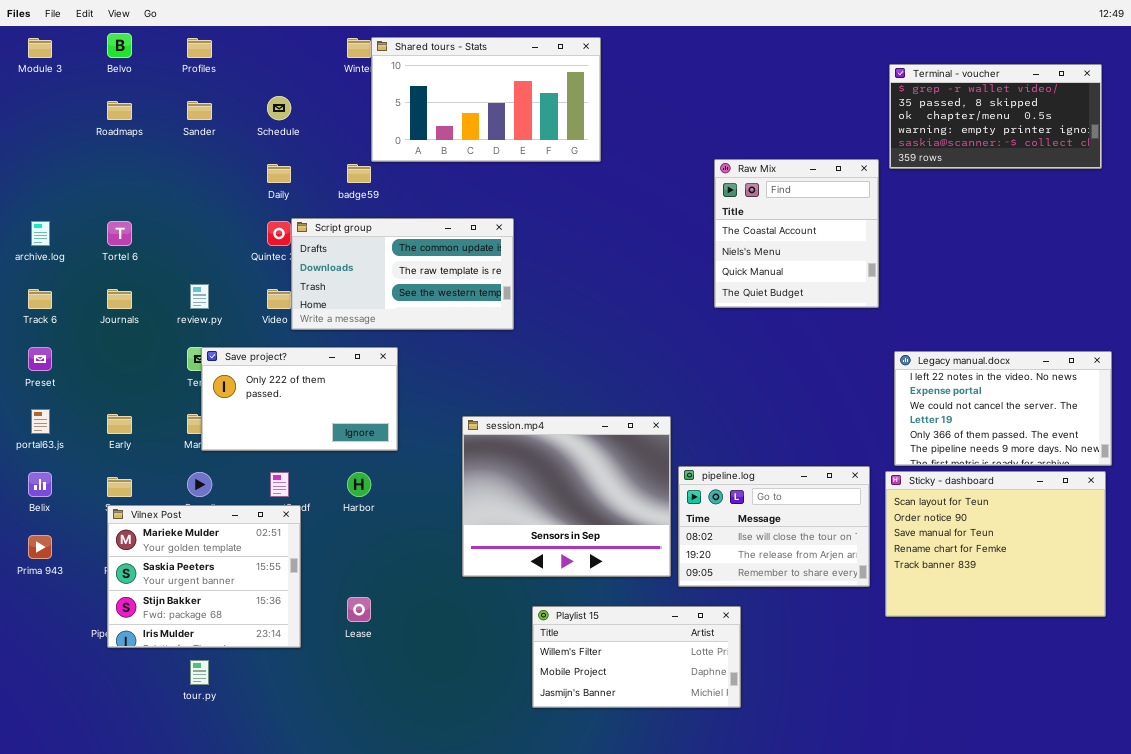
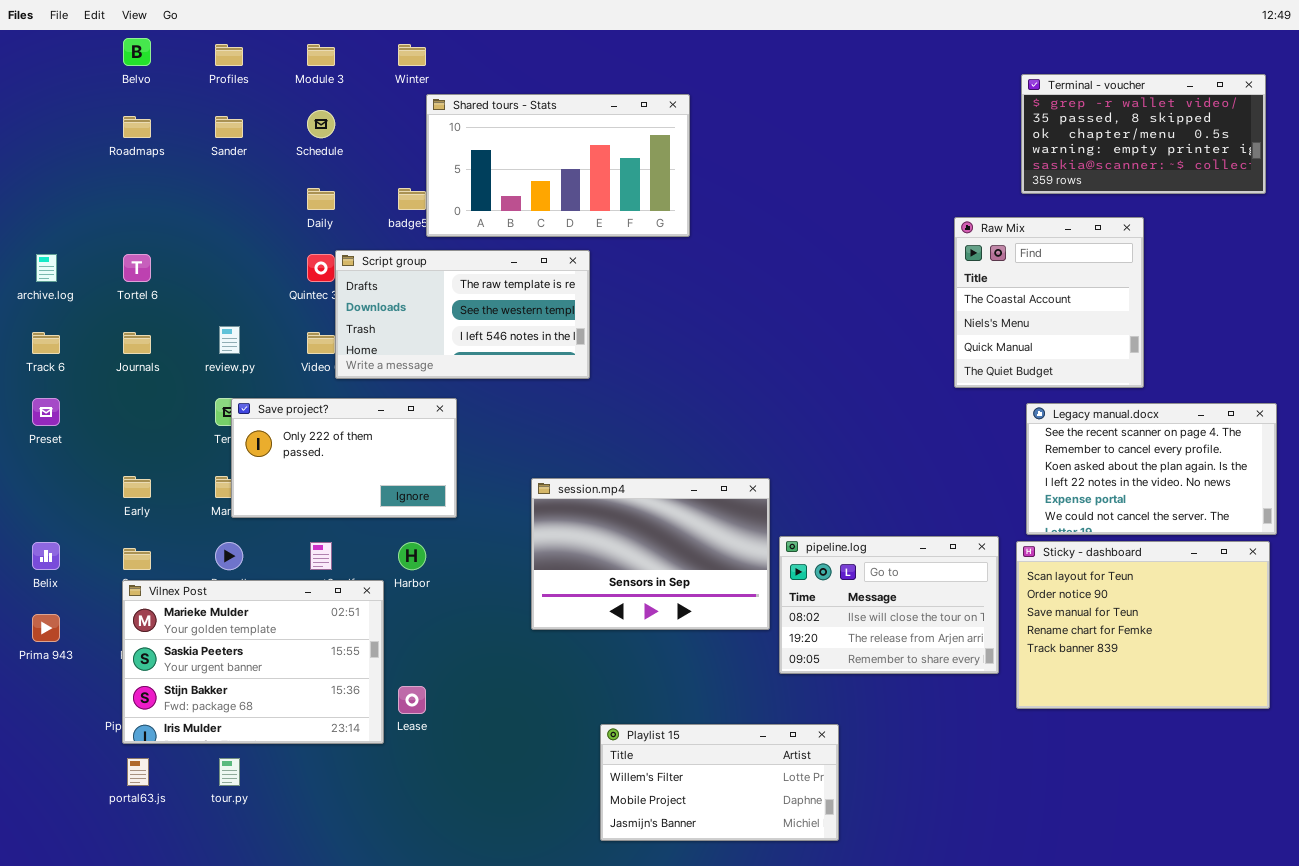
Shared tours - Stats: [371,37,601,162] -> [426,94,690,237], moved
Module 3: [28,38,52,58] -> [307,44,335,66], moved
Raw Mix: [714,159,879,308] -> [954,217,1144,388], moved
Script group: [291,218,514,330] -> [335,250,590,379], scrolled down 1 row
Legacy manual.docx: [894,351,1112,466] -> [1026,403,1277,535], scrolled up 3 rows
portal63.js: [31,409,50,434] -> [127,758,149,786], moved
session.mp4: [462,416,671,577] -> [531,478,770,630], resized
Vilnex Post: [107,505,301,648] -> [122,580,384,744], resized
Playlist 15: [532,606,741,708] -> [600,724,839,841], moved

